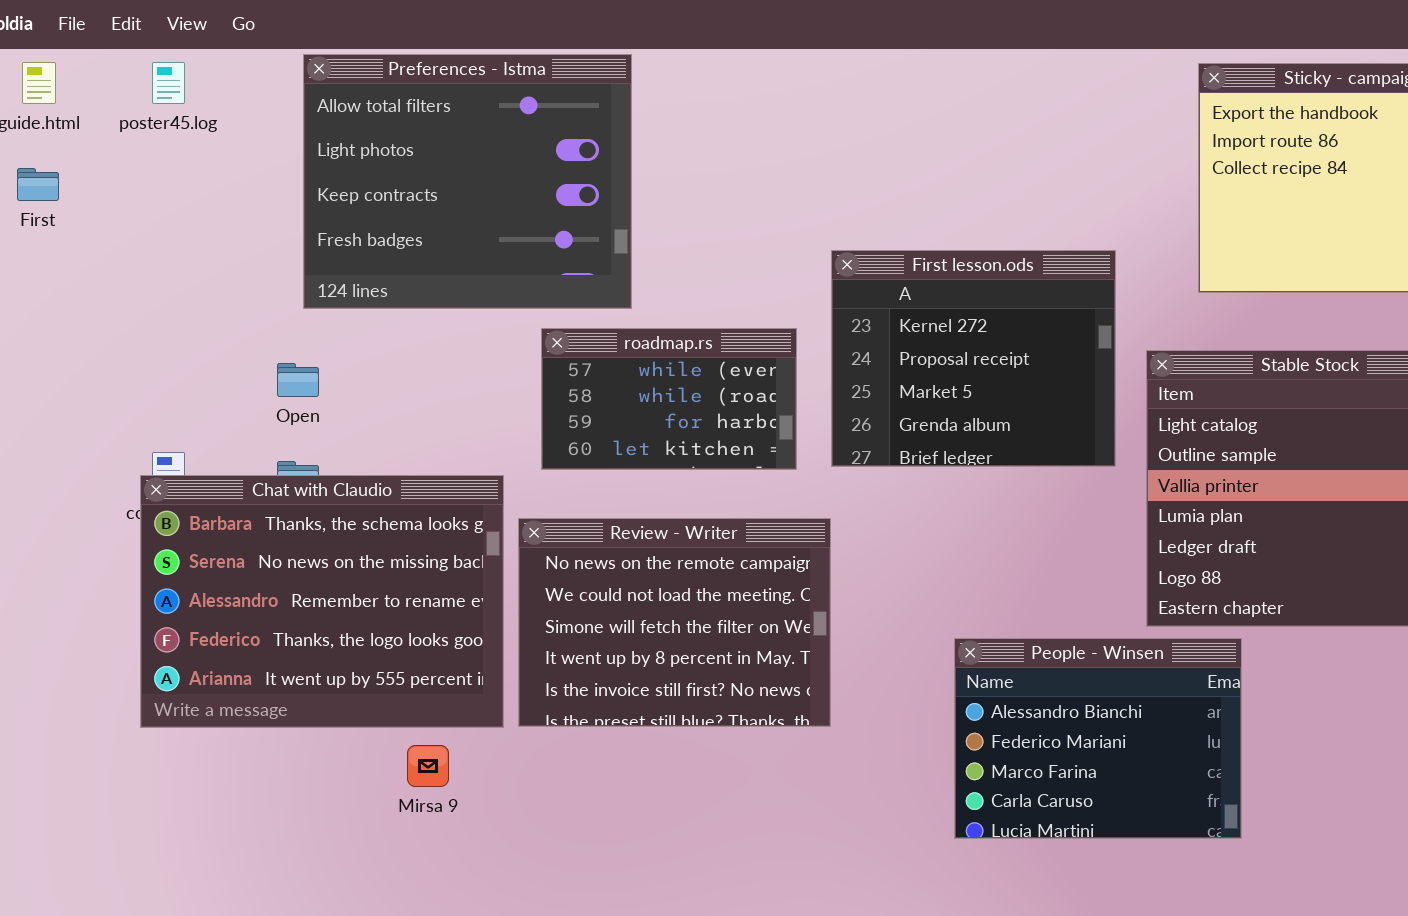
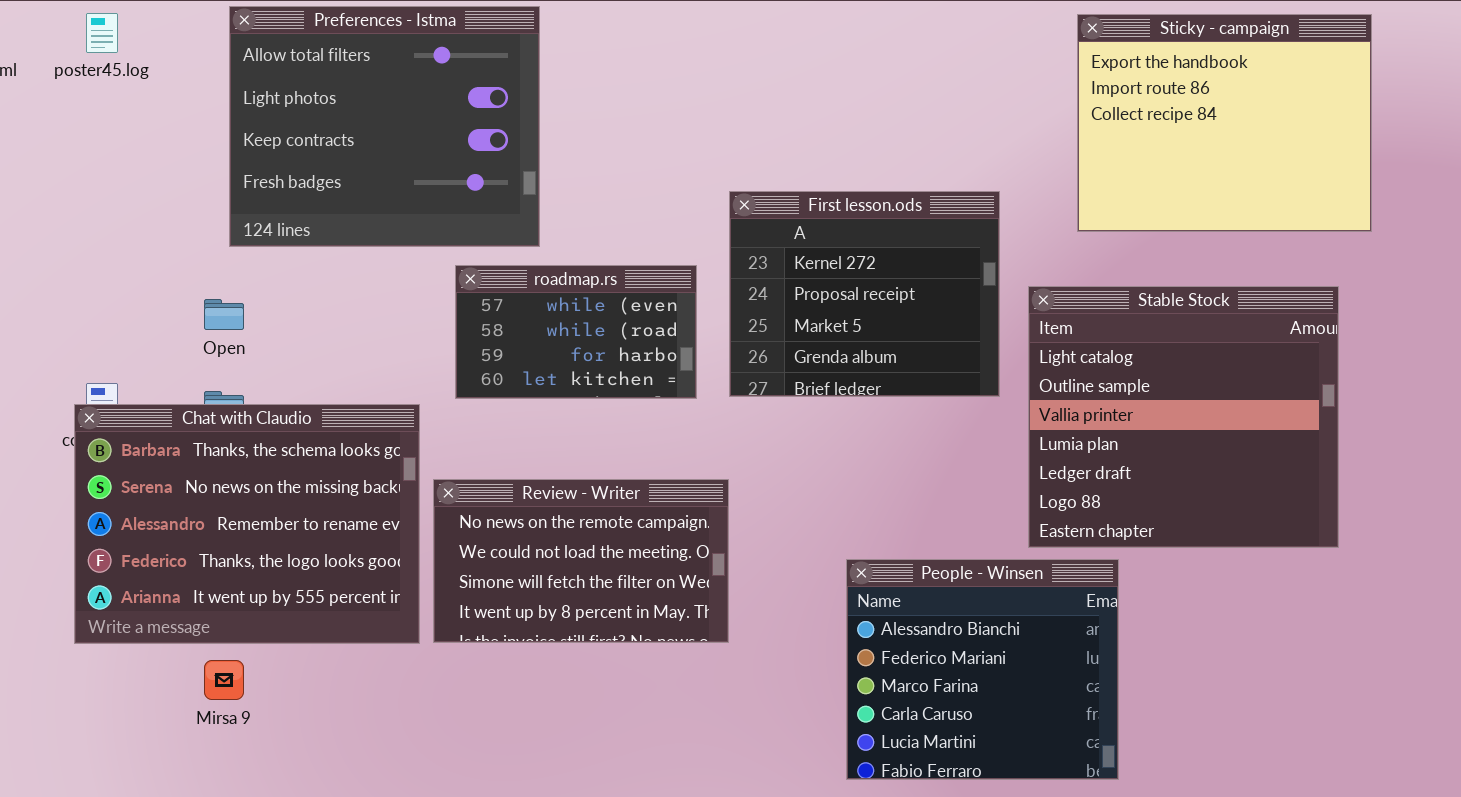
Review - Writer: [518,518,831,727] -> [433,479,729,643], resized
People - Winsen: [954,638,1242,839] -> [846,559,1119,780], resized
Mirsa 9: [407,745,449,787] -> [204,660,244,700], moved

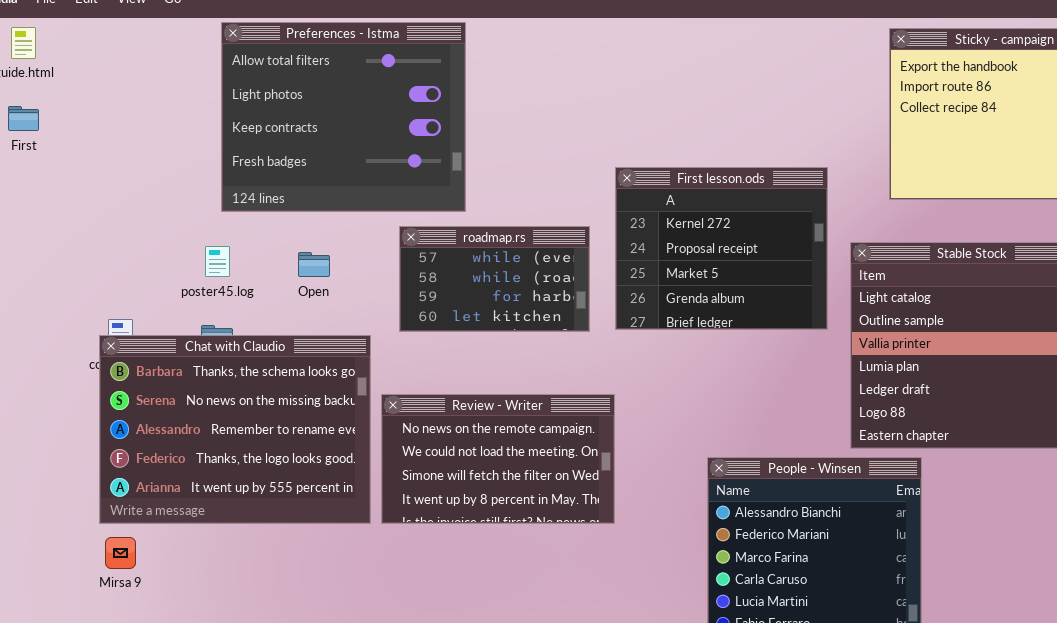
poster45.log: [86,13,118,53] -> [205,246,230,277], moved
Open: [204,299,244,330] -> [298,252,330,277], moved
Mirsa 9: [204,660,244,700] -> [105,537,136,569], moved

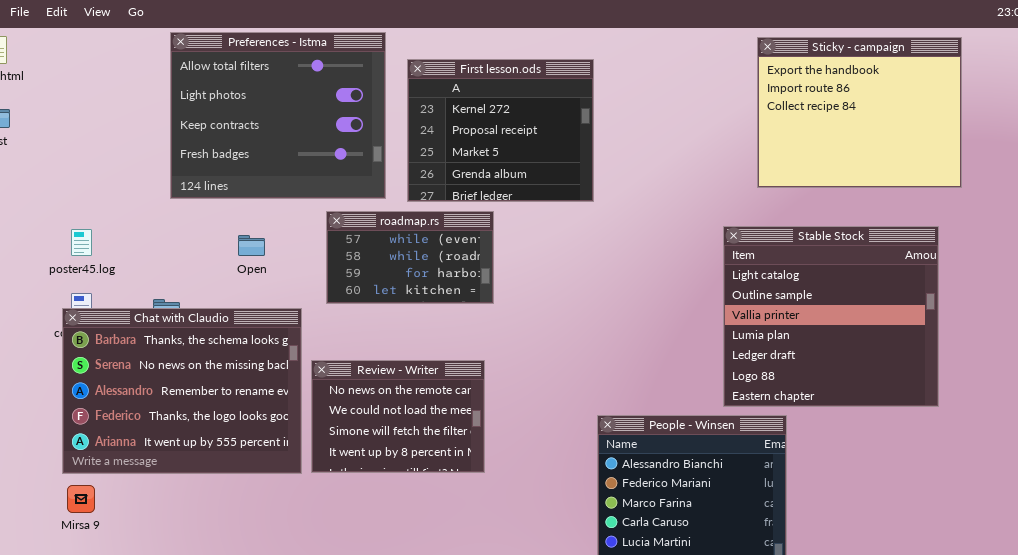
First lesson.ods: [615,167,828,330] -> [407,59,594,202], moved
poster45.log: [205,246,230,277] -> [71,229,92,256], moved
Review - Writer: [381,394,615,524] -> [311,360,485,473], resized

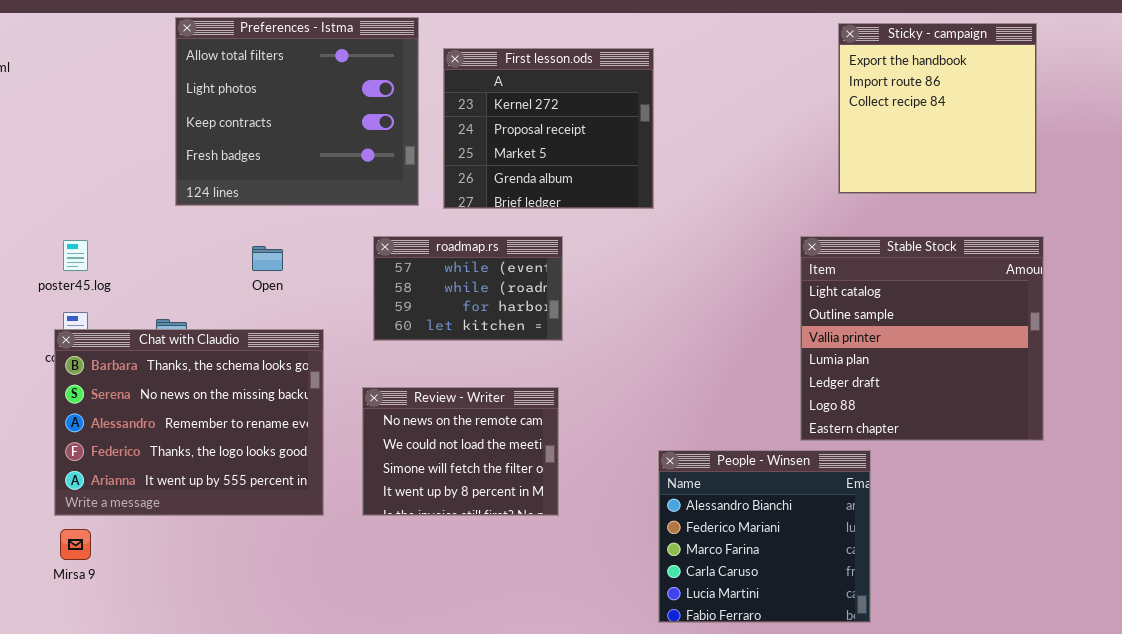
Sticky - campaign: [757,37,962,188] -> [838,23,1037,194], resized
roadmap.rs: [326,211,494,304] -> [373,236,563,341], moved
Review - Writer: [311,360,485,473] -> [362,387,559,516], moved

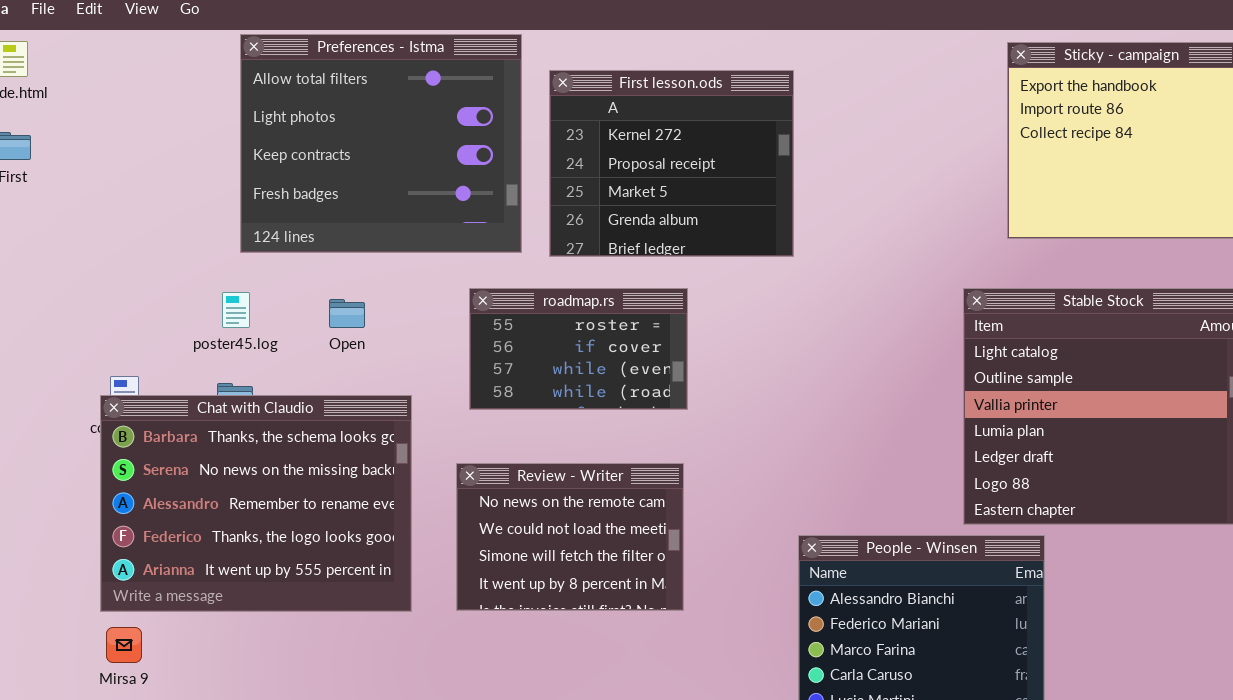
roadmap.rs: [373,236,563,341] -> [469,288,688,410], scrolled up 2 rows
poster45.log: [63,240,88,271] -> [222,292,250,328], moved

